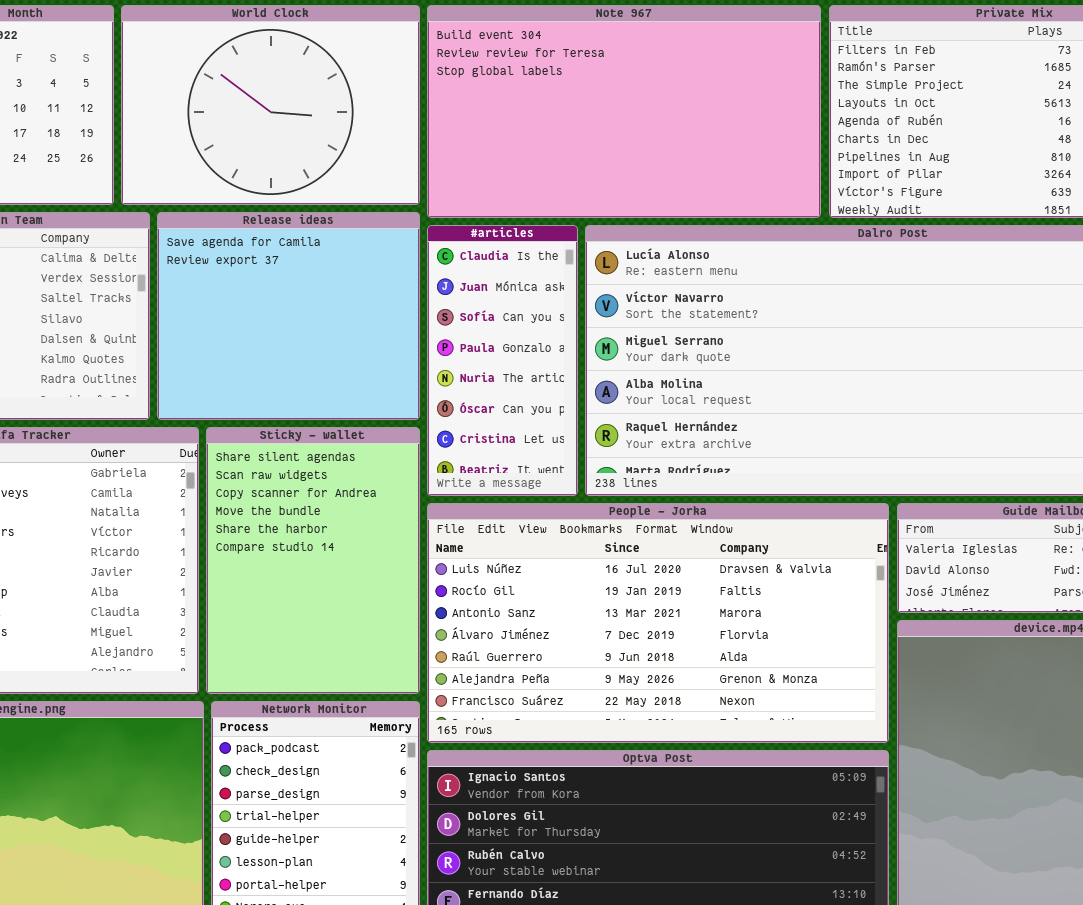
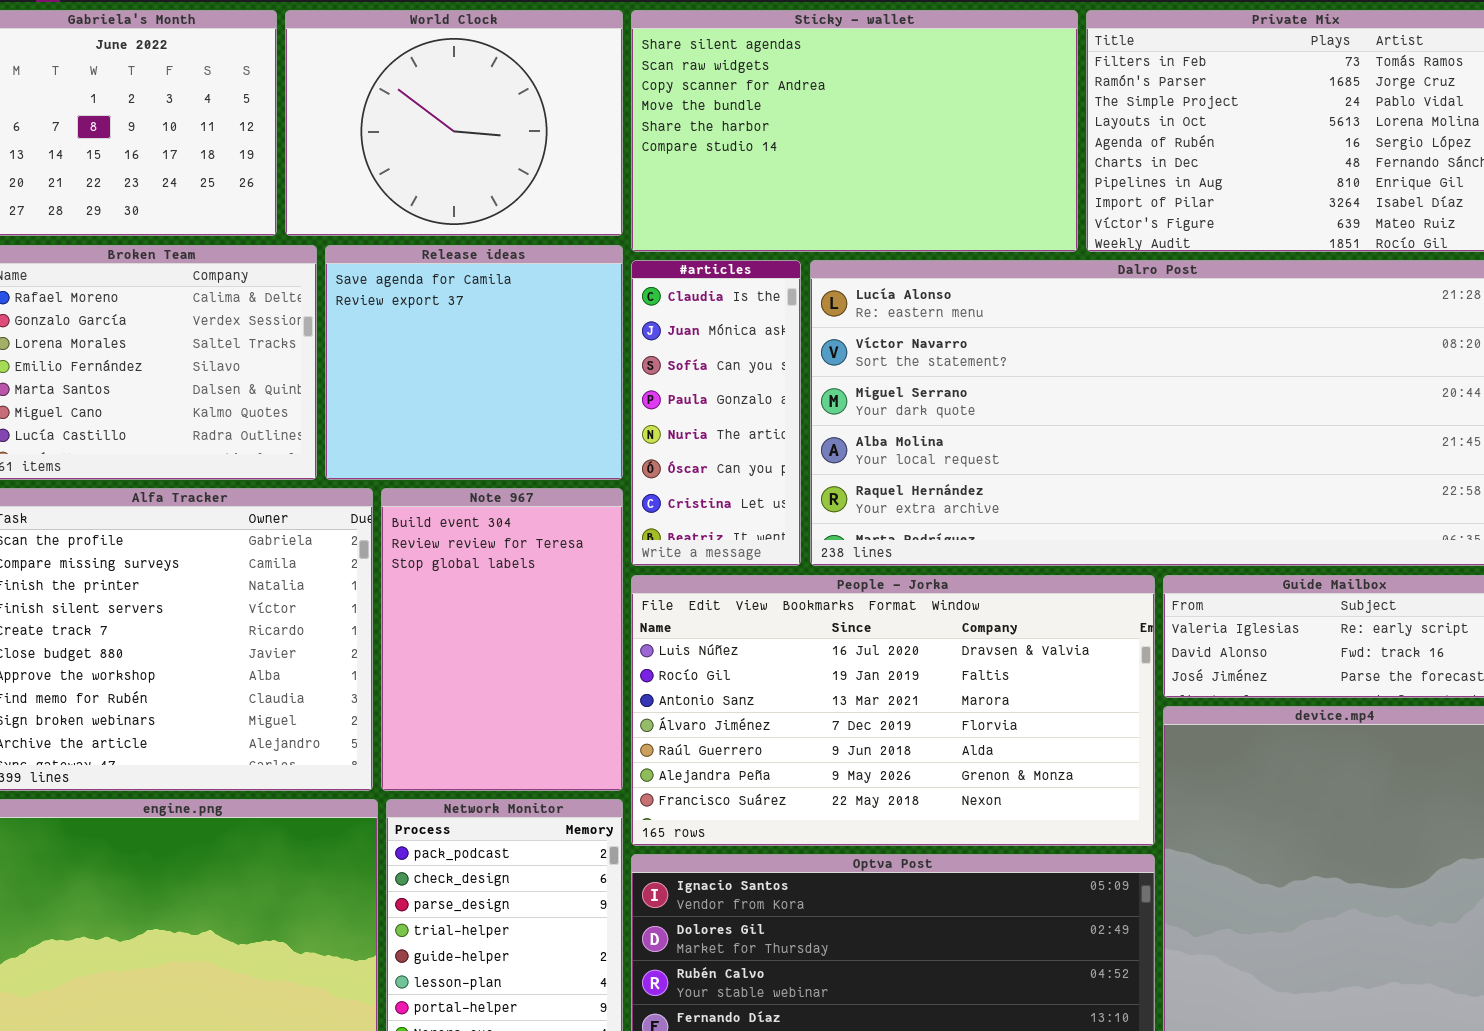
Note 967: [427,5,821,218] -> [381,488,623,791], moved, resized
Sticky - wallet: [206,427,420,694] -> [631,10,1078,252], moved, resized

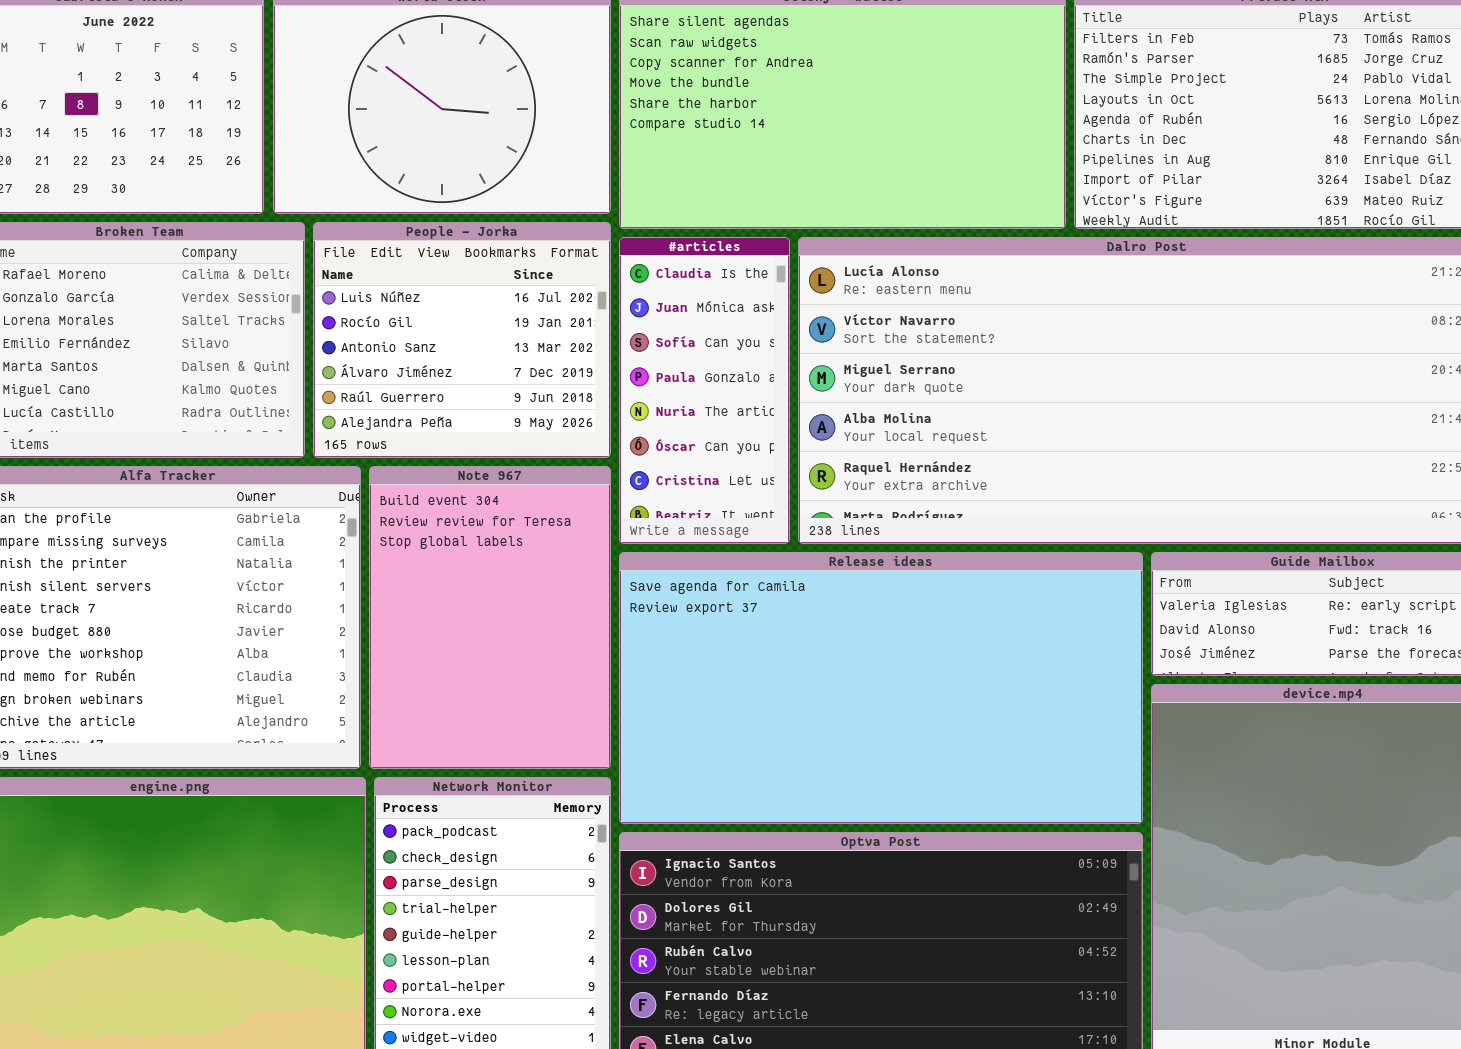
Release ideas: [325,245,623,480] -> [619,552,1143,824], moved, resized
People - Jorka: [631,575,1155,846] -> [313,222,611,458], moved, resized

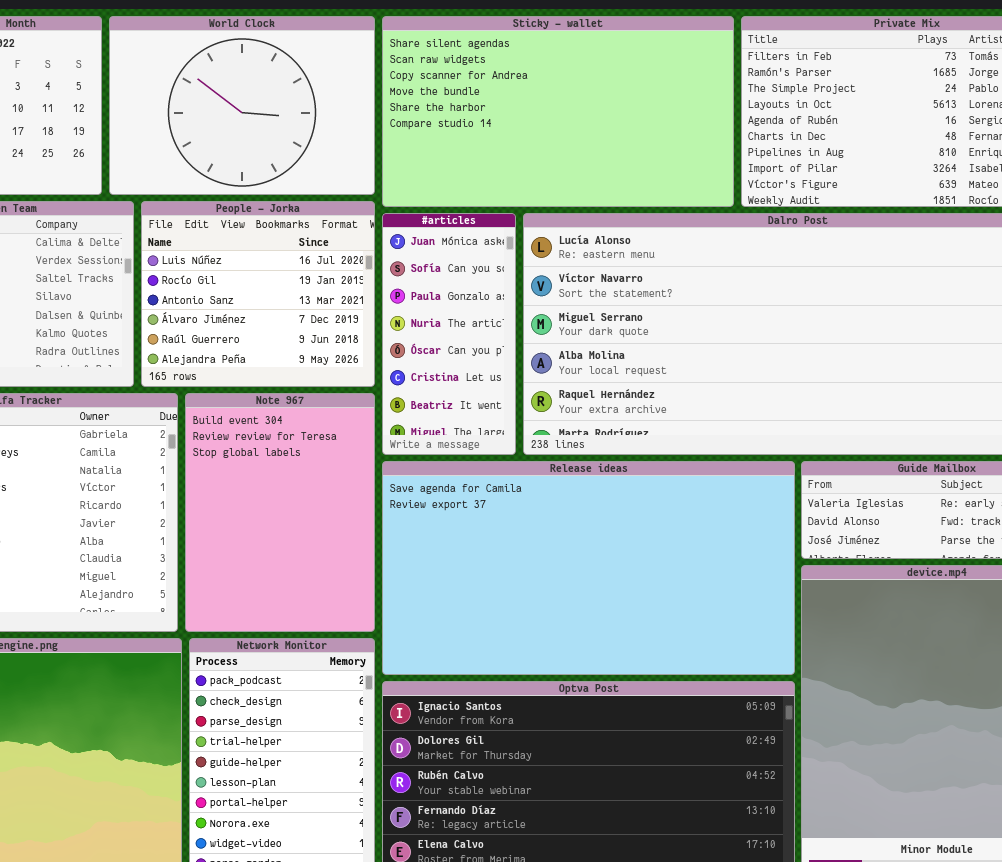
#articles: [619,237,790,544] -> [382,213,516,455], scrolled down 1 row

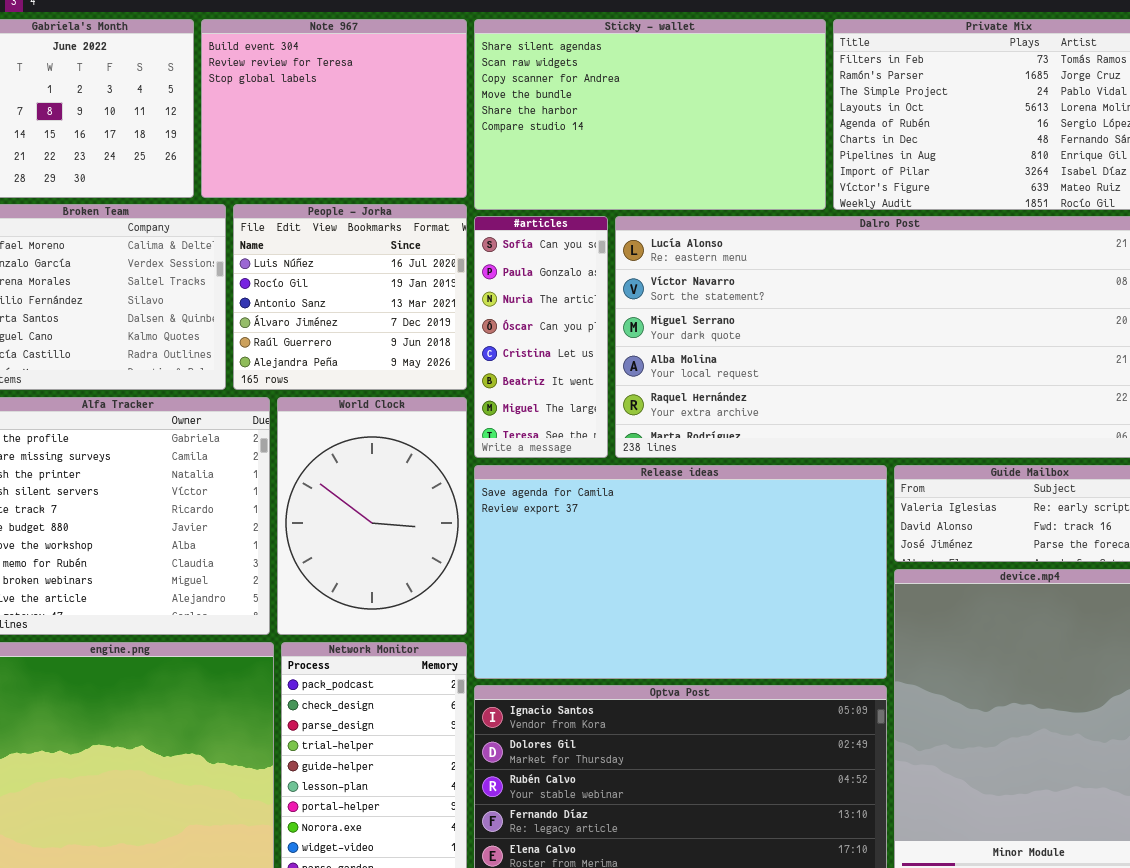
World Clock: [109,16,375,195] -> [277,397,467,635], moved, resized
#articles: [382,213,516,455] -> [474,216,608,458], scrolled down 1 row
Note 967: [185,393,375,632] -> [201,19,467,198], moved, resized

